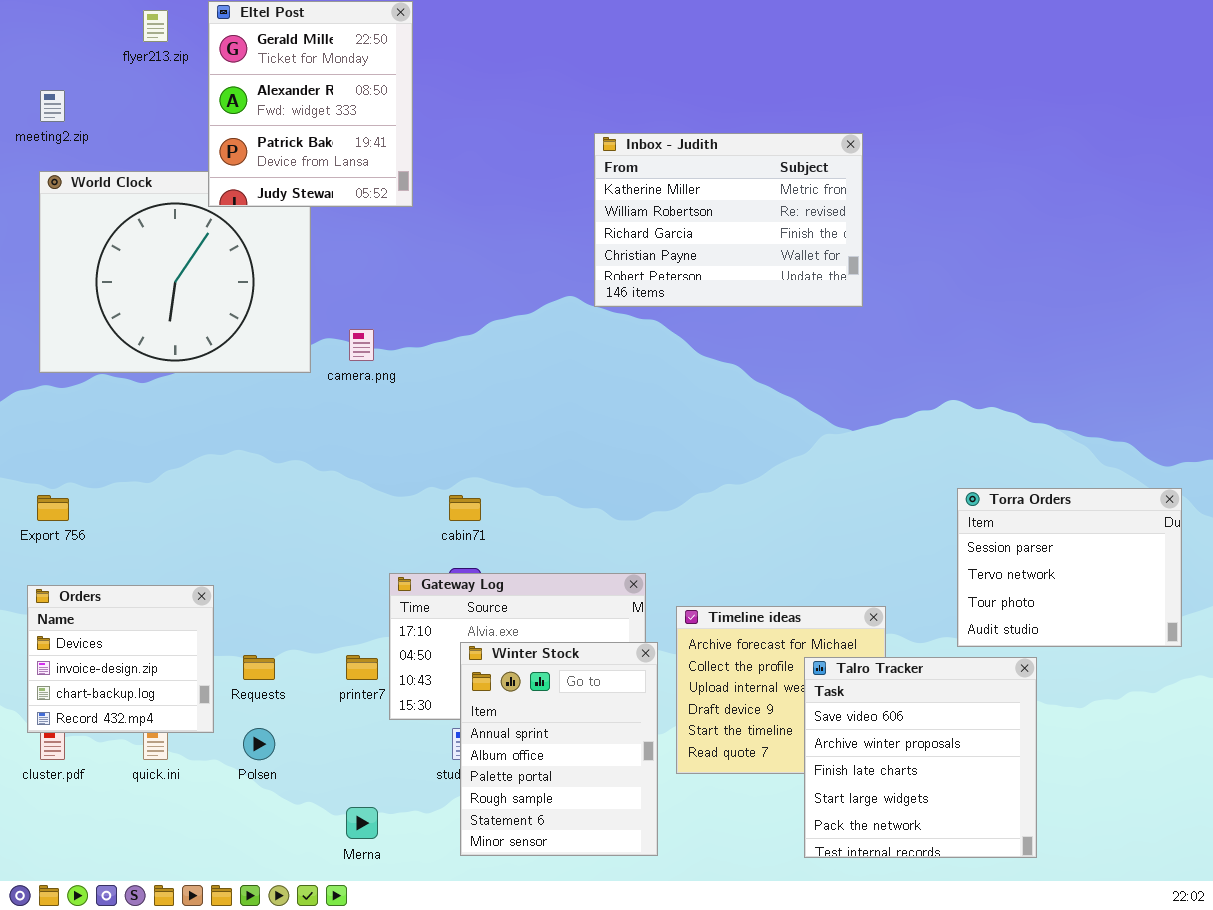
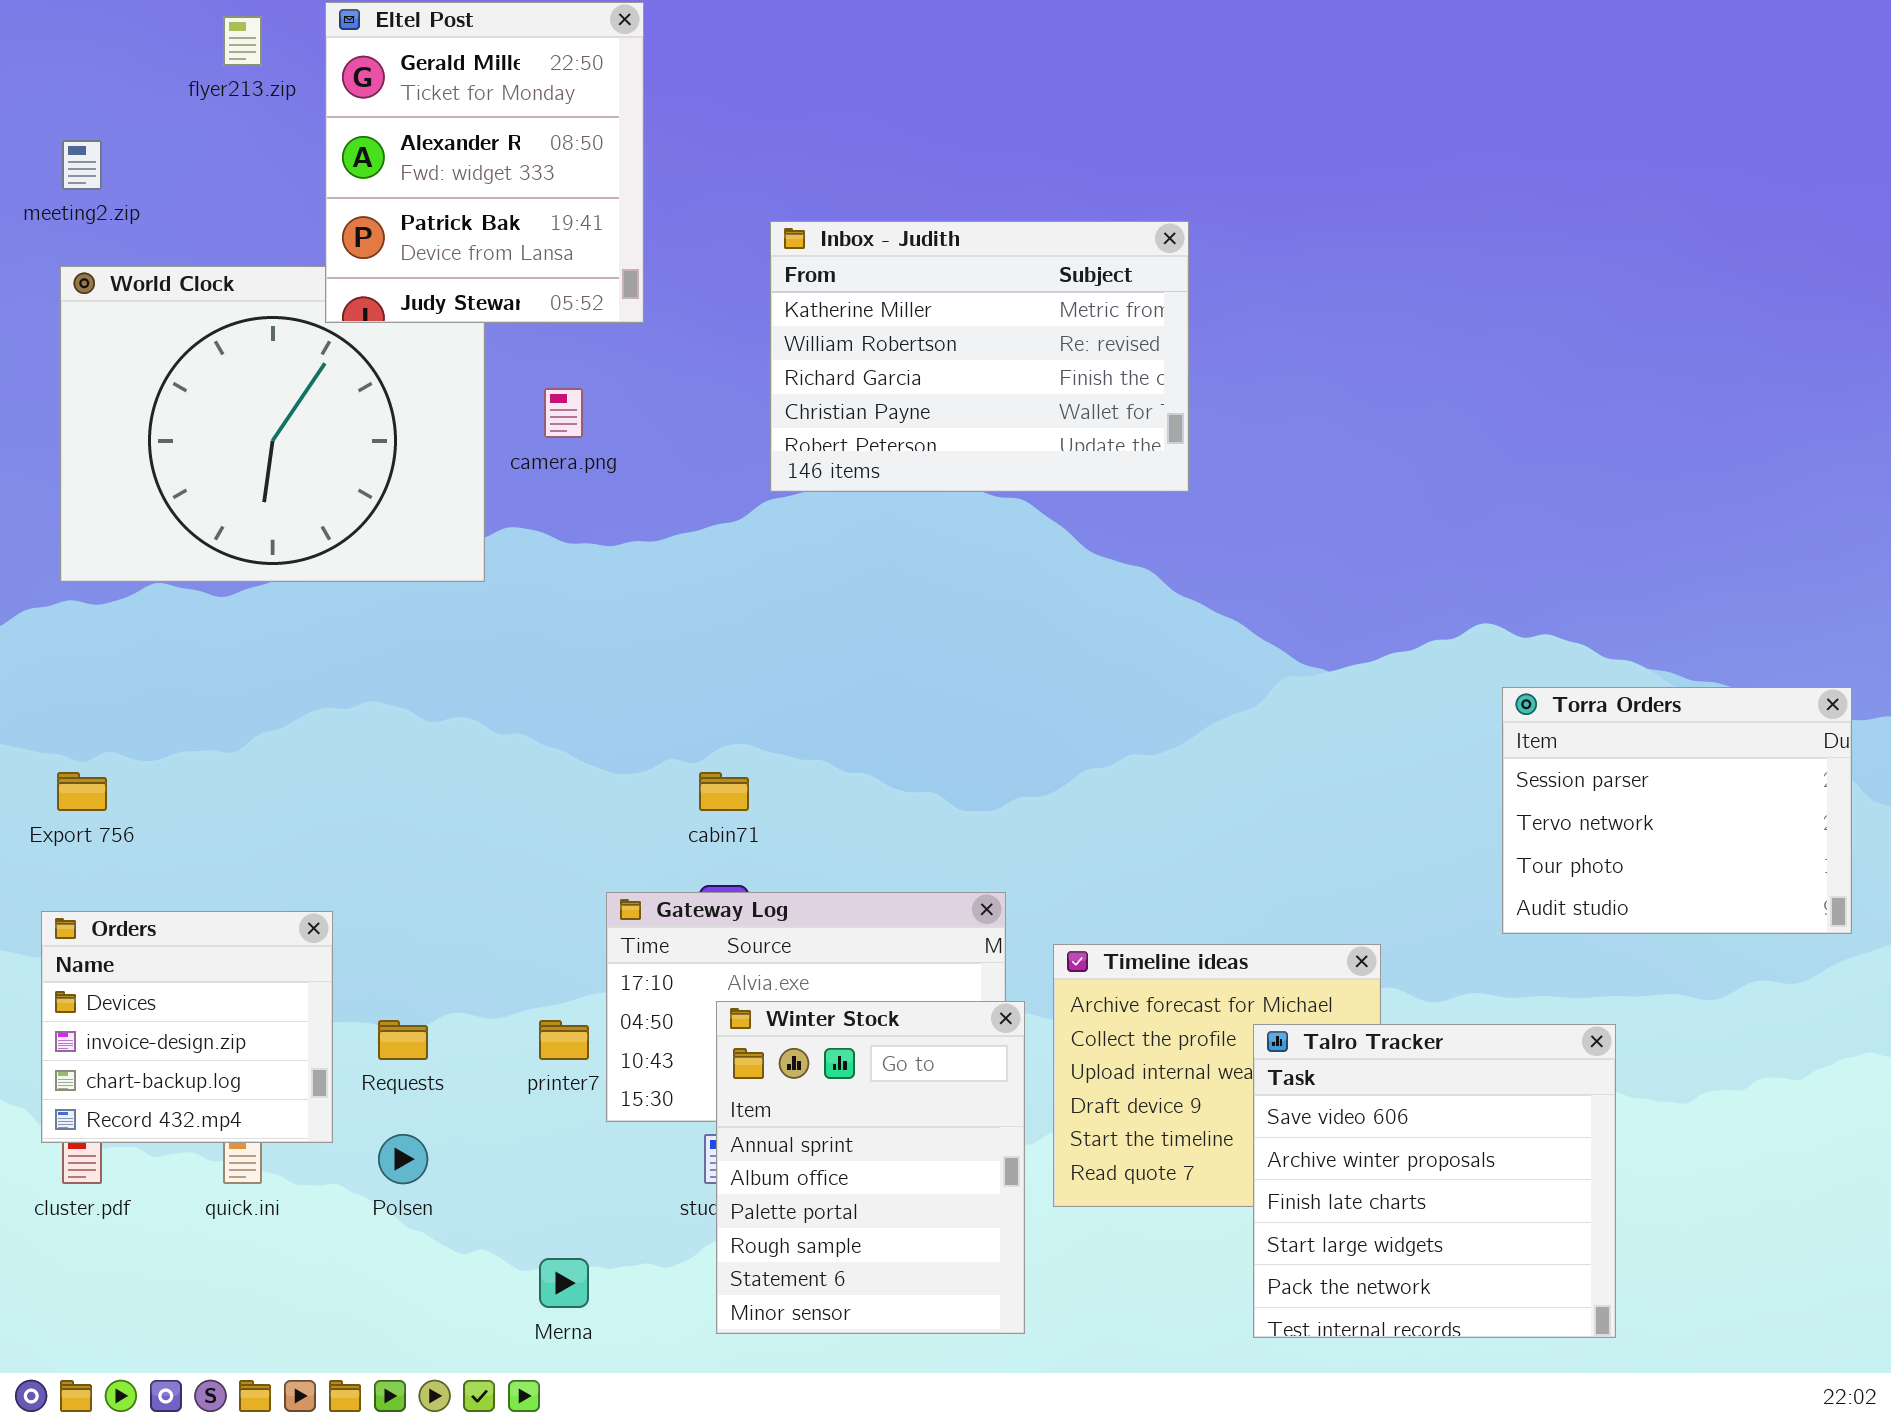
Inbox - Judith: [594,133,863,307] -> [770,221,1189,492], moved
camera.png: [349,329,374,361] -> [544,388,583,438], moved
Torra Orders: [957,488,1182,647] -> [1502,687,1852,934], moved

